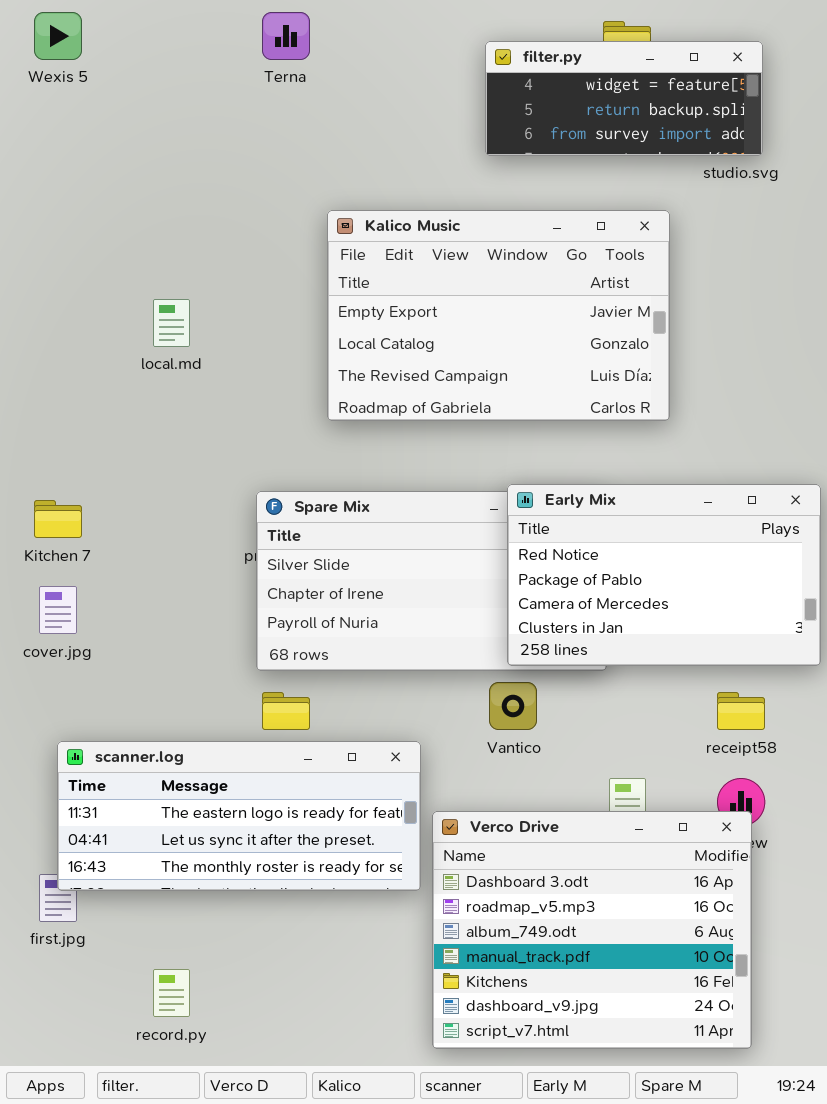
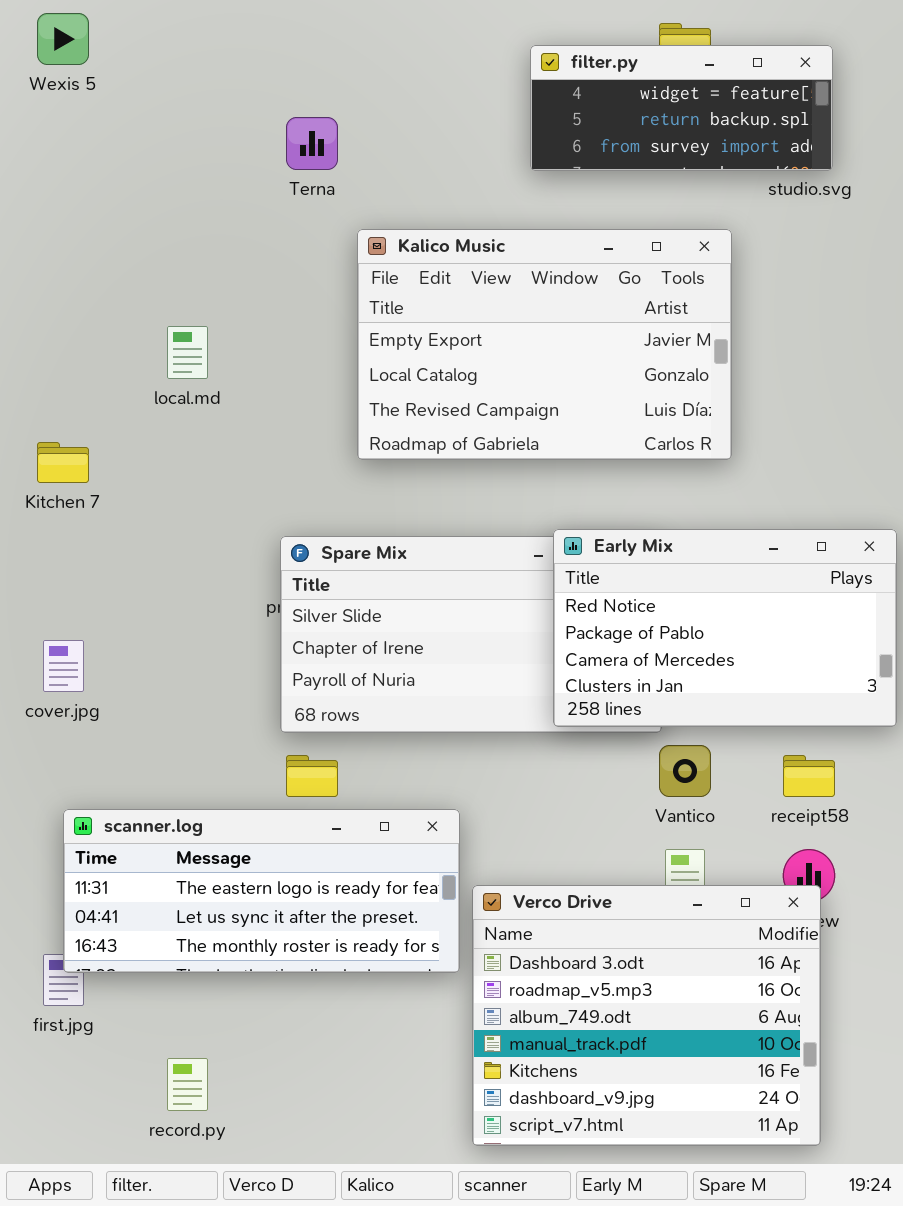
Terna: [262,12,310,60] -> [286,117,338,170], moved
Kitchen 7: [34,500,82,538] -> [37,442,89,483], moved
Vantico: [489,682,537,730] -> [659,745,711,797], moved

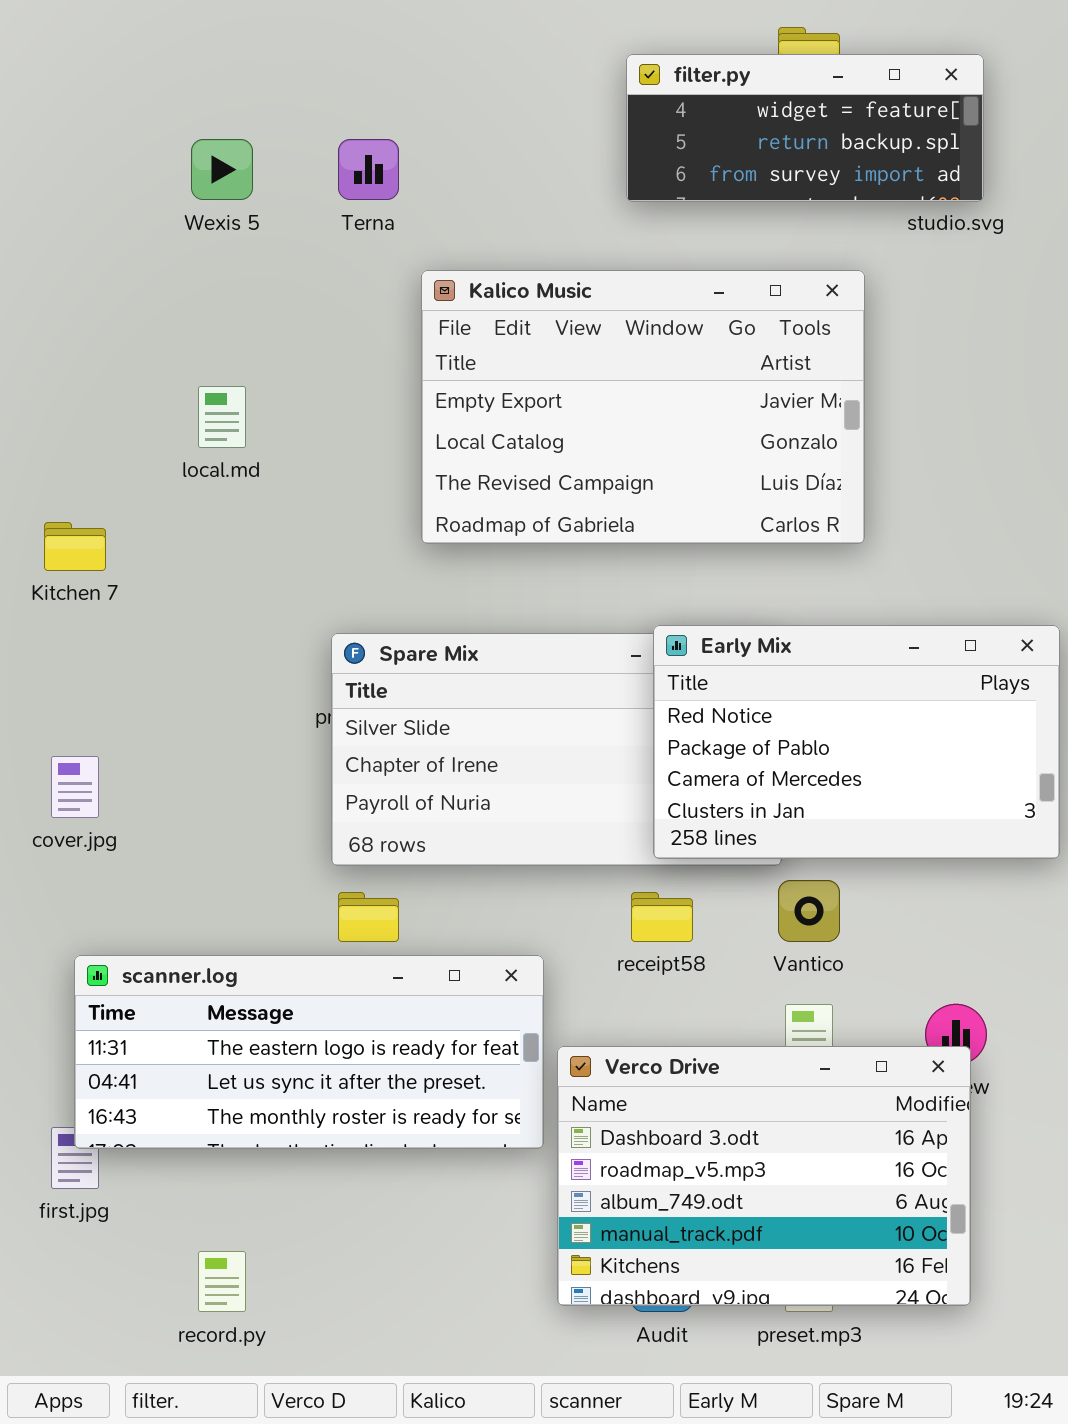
Wexis 5: [37,13,89,65] -> [191,139,253,200], moved
receipt58: [783,755,835,797] -> [631,892,693,942], moved
Verco Drive: [472,885,821,1146] -> [557,1046,971,1306], resized

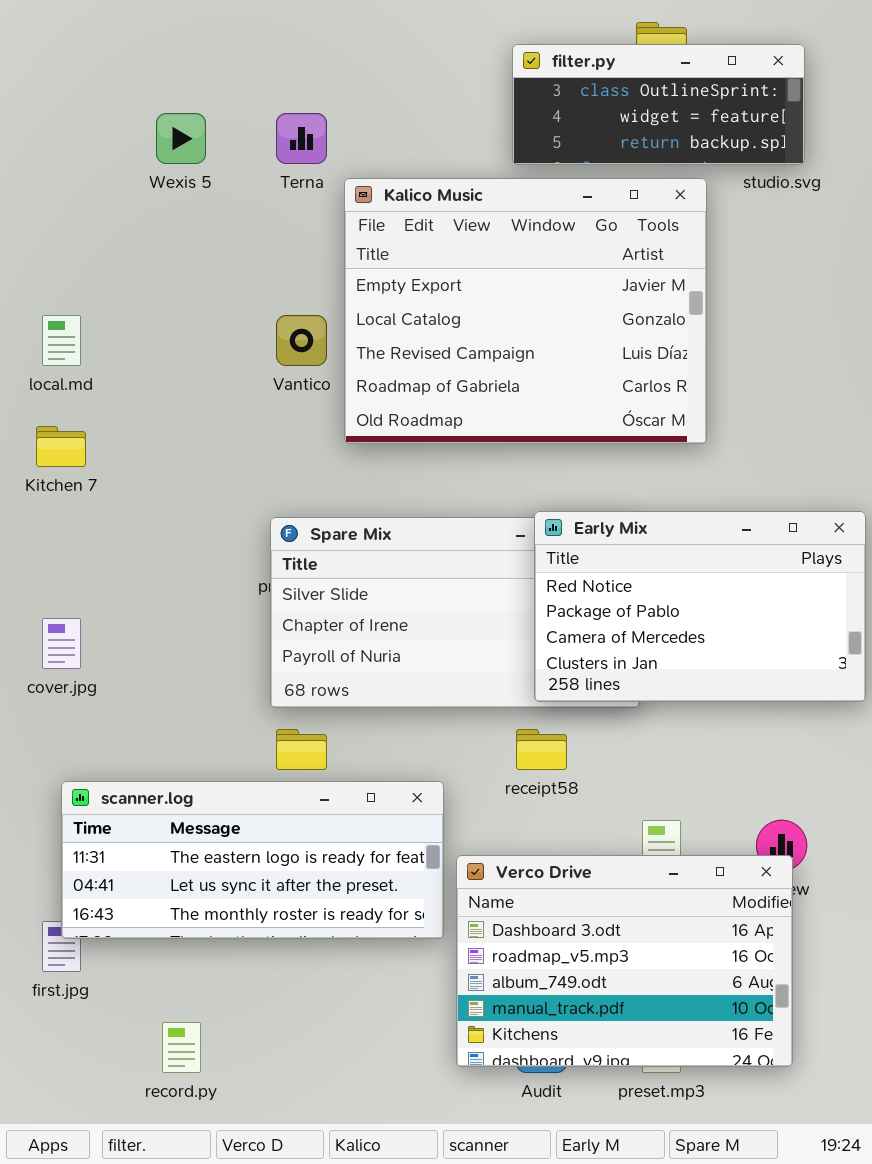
filter.py: [626,54,984,202] -> [512,44,805,165], scrolled up 1 row
Kalico Music: [421,270,865,544] -> [344,178,707,444], resized
local.md: [198,386,246,448] -> [42,315,81,366], moved
Vantico: [778,880,840,942] -> [276,315,327,366], moved

